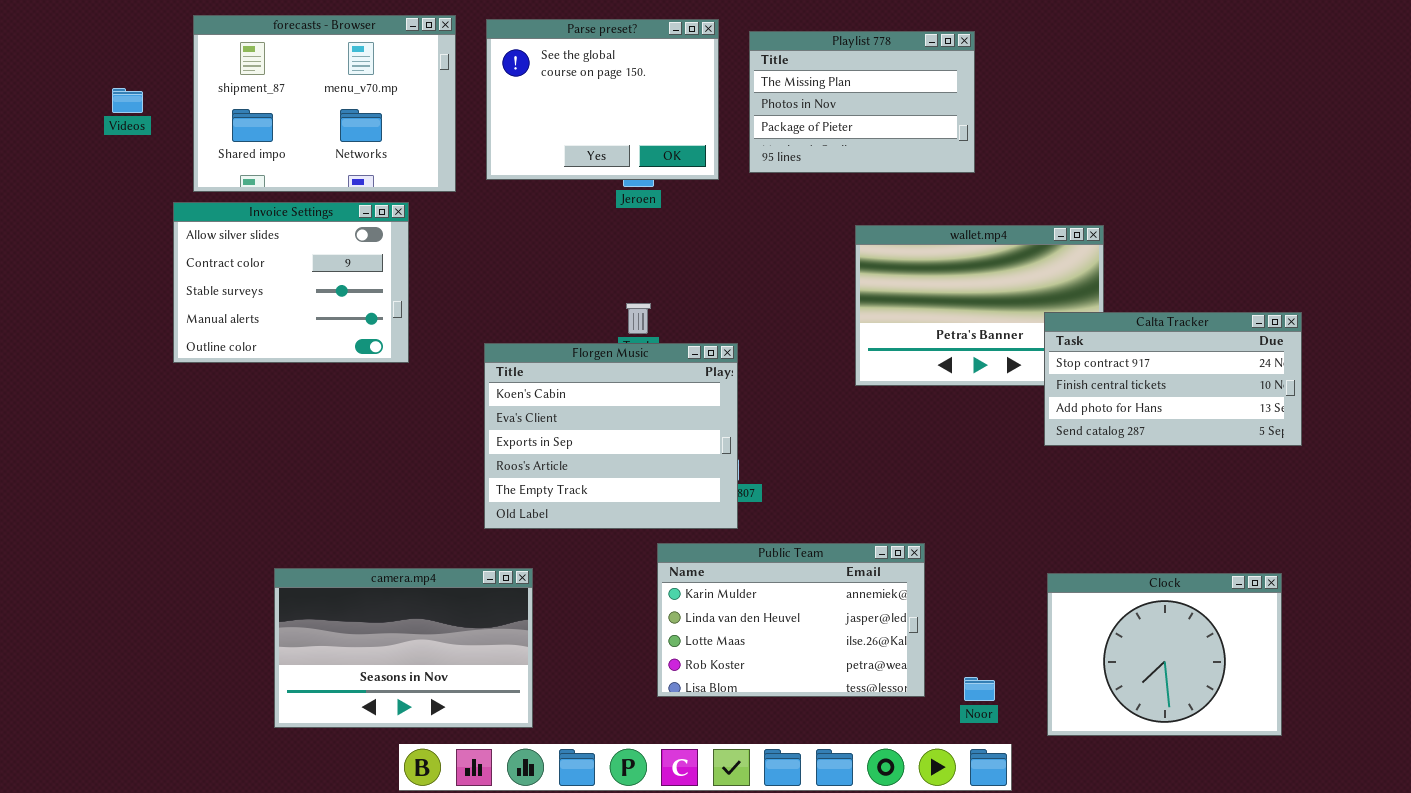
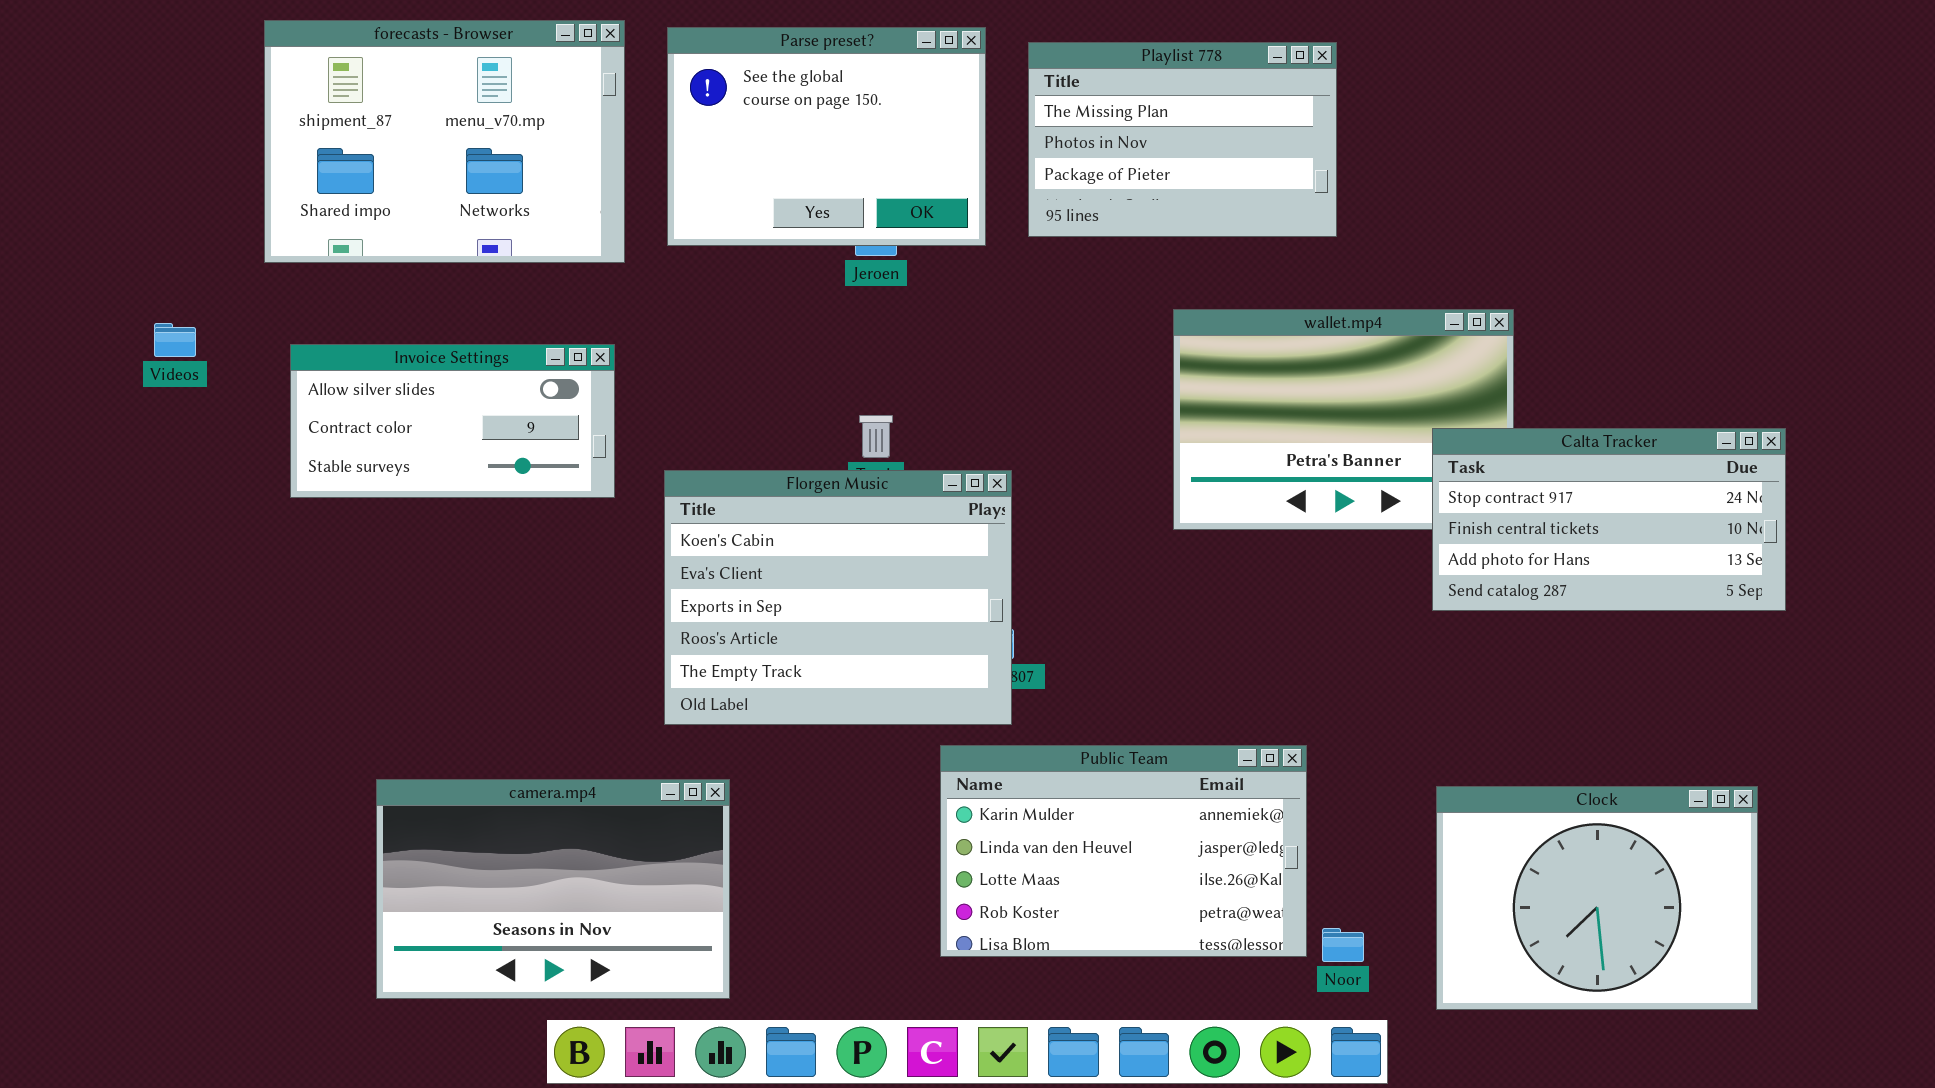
Videos: [112,88,143,113] -> [154,323,196,357], moved
Invoice Settings: [173,202,409,363] -> [290,344,615,498], moved, resized
Public Team: [657,543,925,697] -> [940,745,1307,957], moved

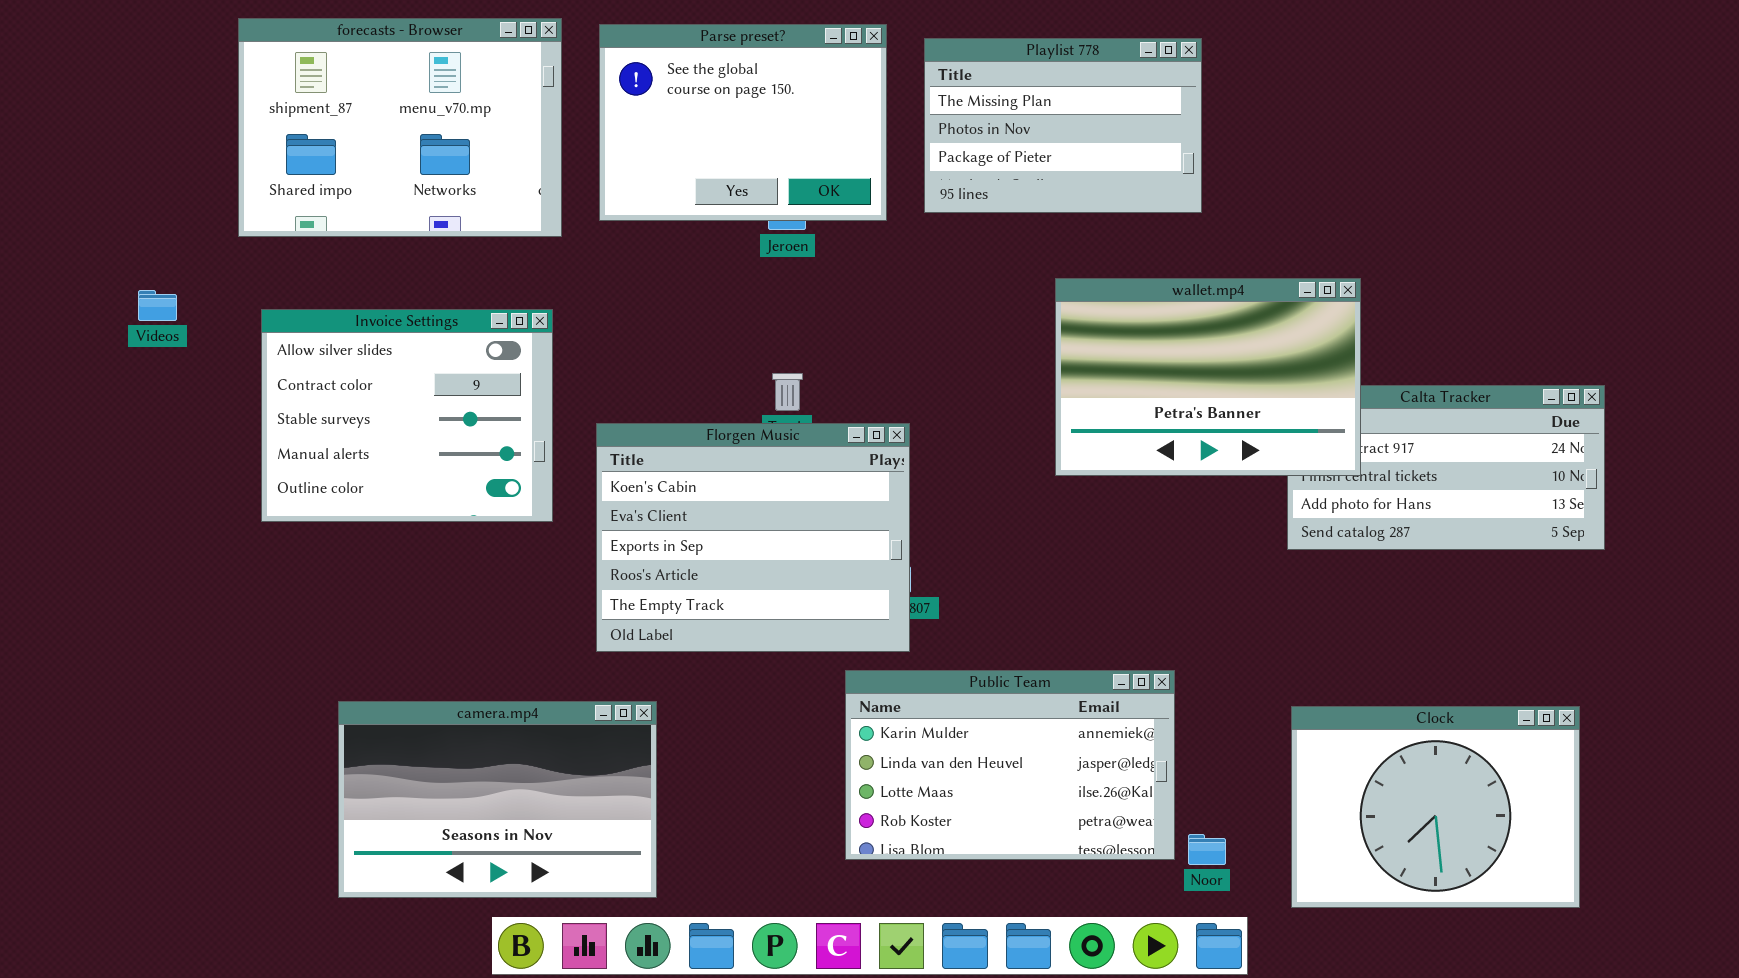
wallet.mp4: [1173,309,1514,530] -> [1055,278,1361,476], raised
Invoice Settings: [290,344,615,498] -> [261,309,553,522], resized

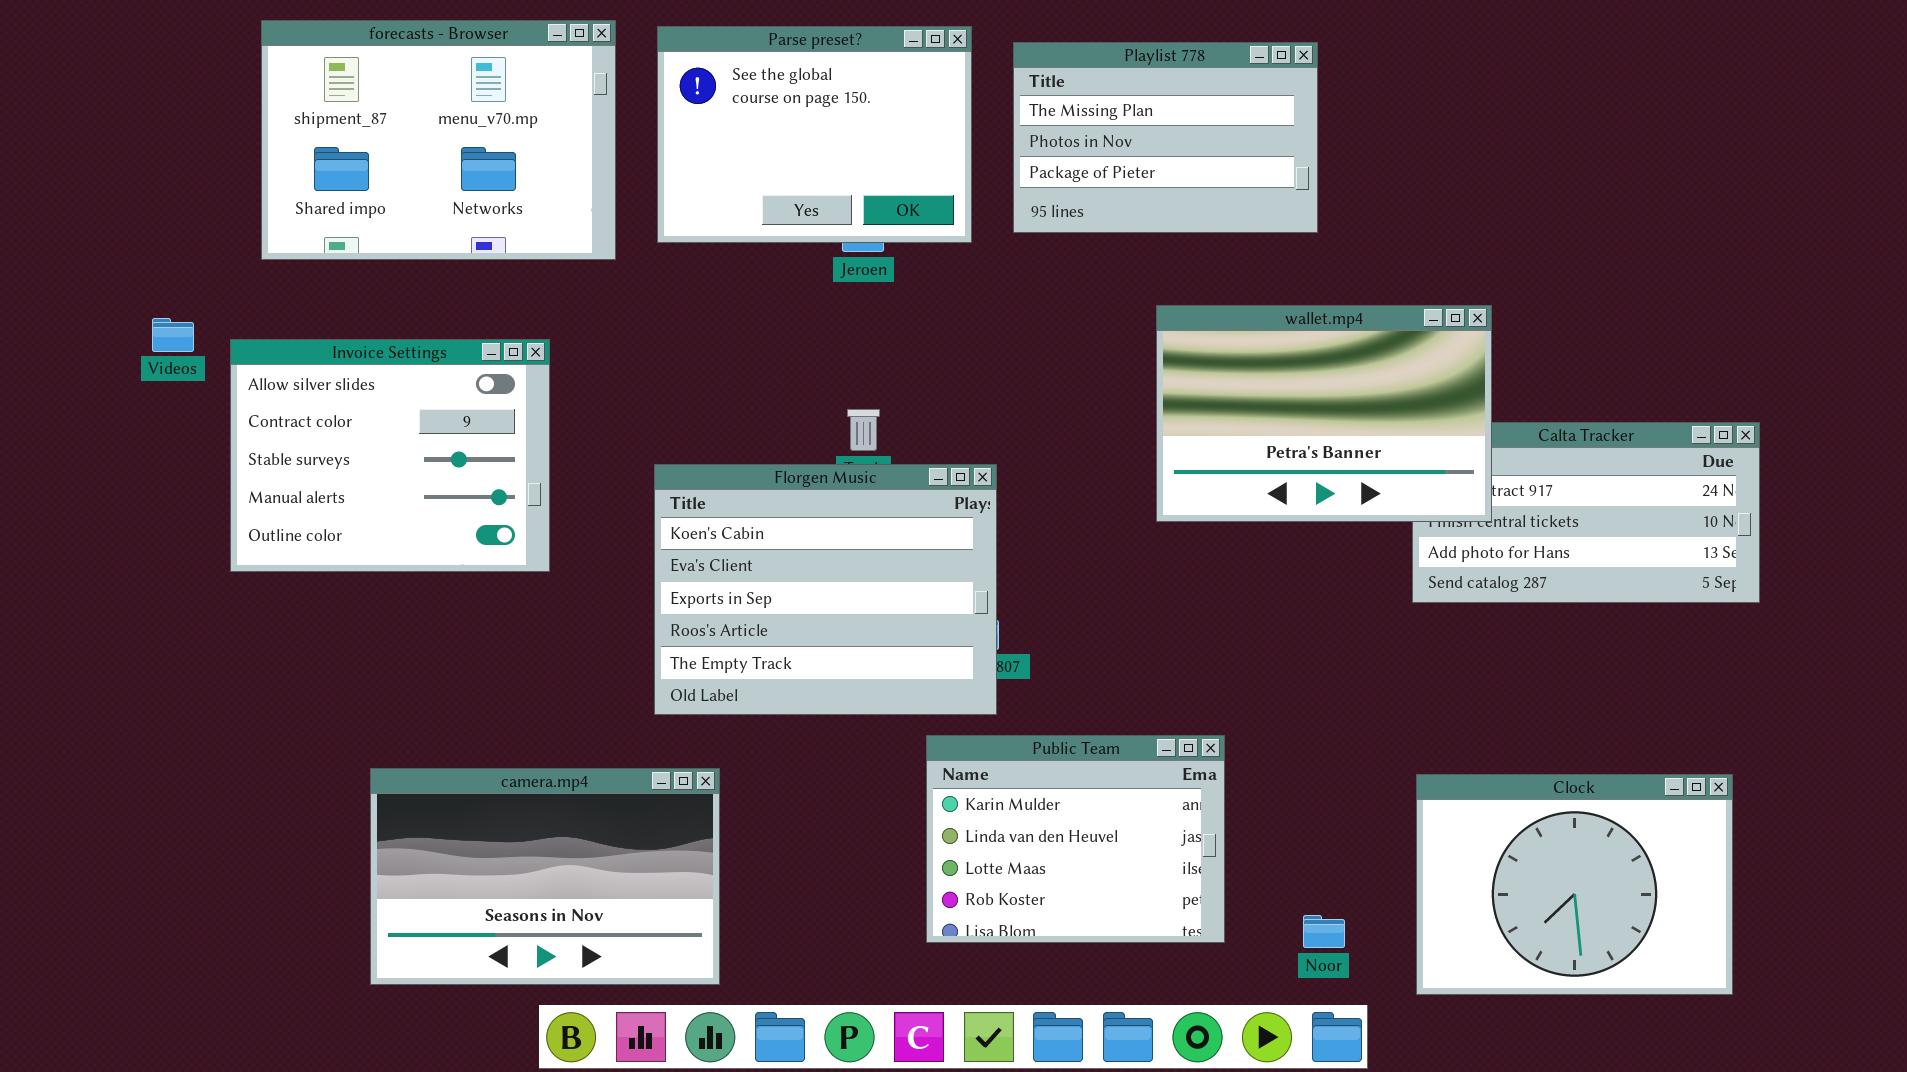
Invoice Settings: [261,309,553,522] -> [230,339,550,572], moved
Public Team: [845,670,1175,860] -> [926,735,1225,943], resized

